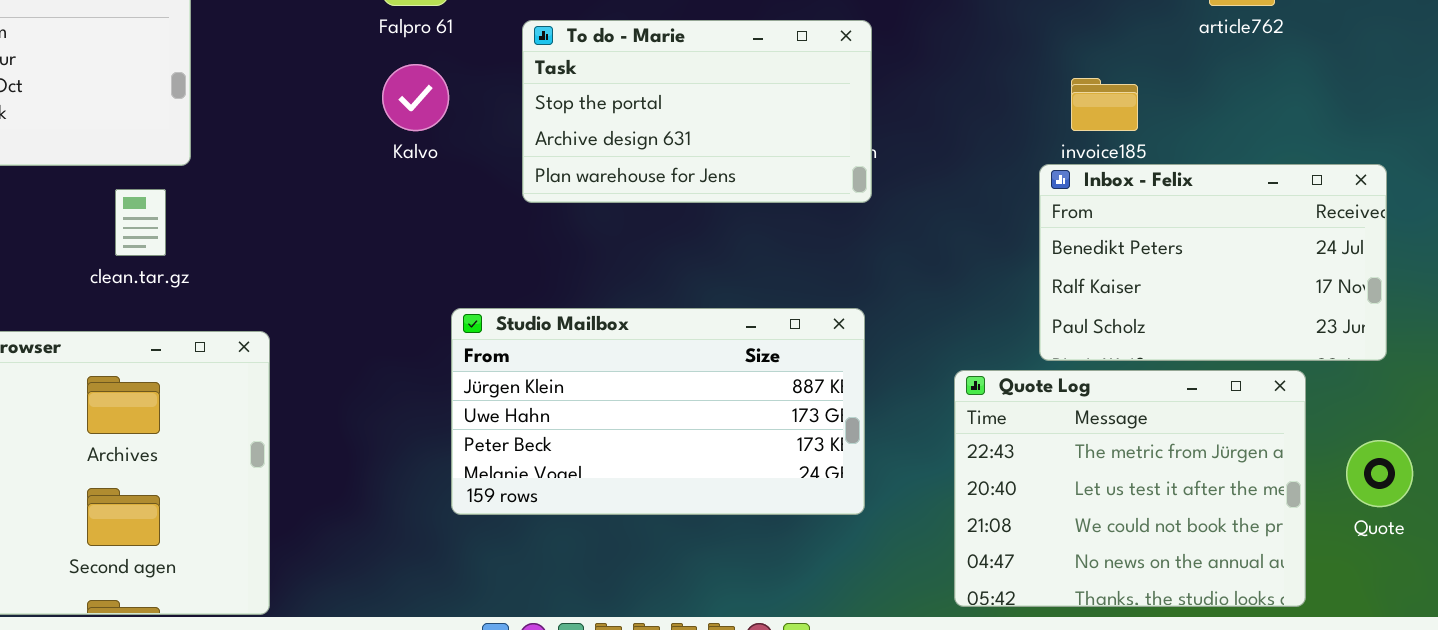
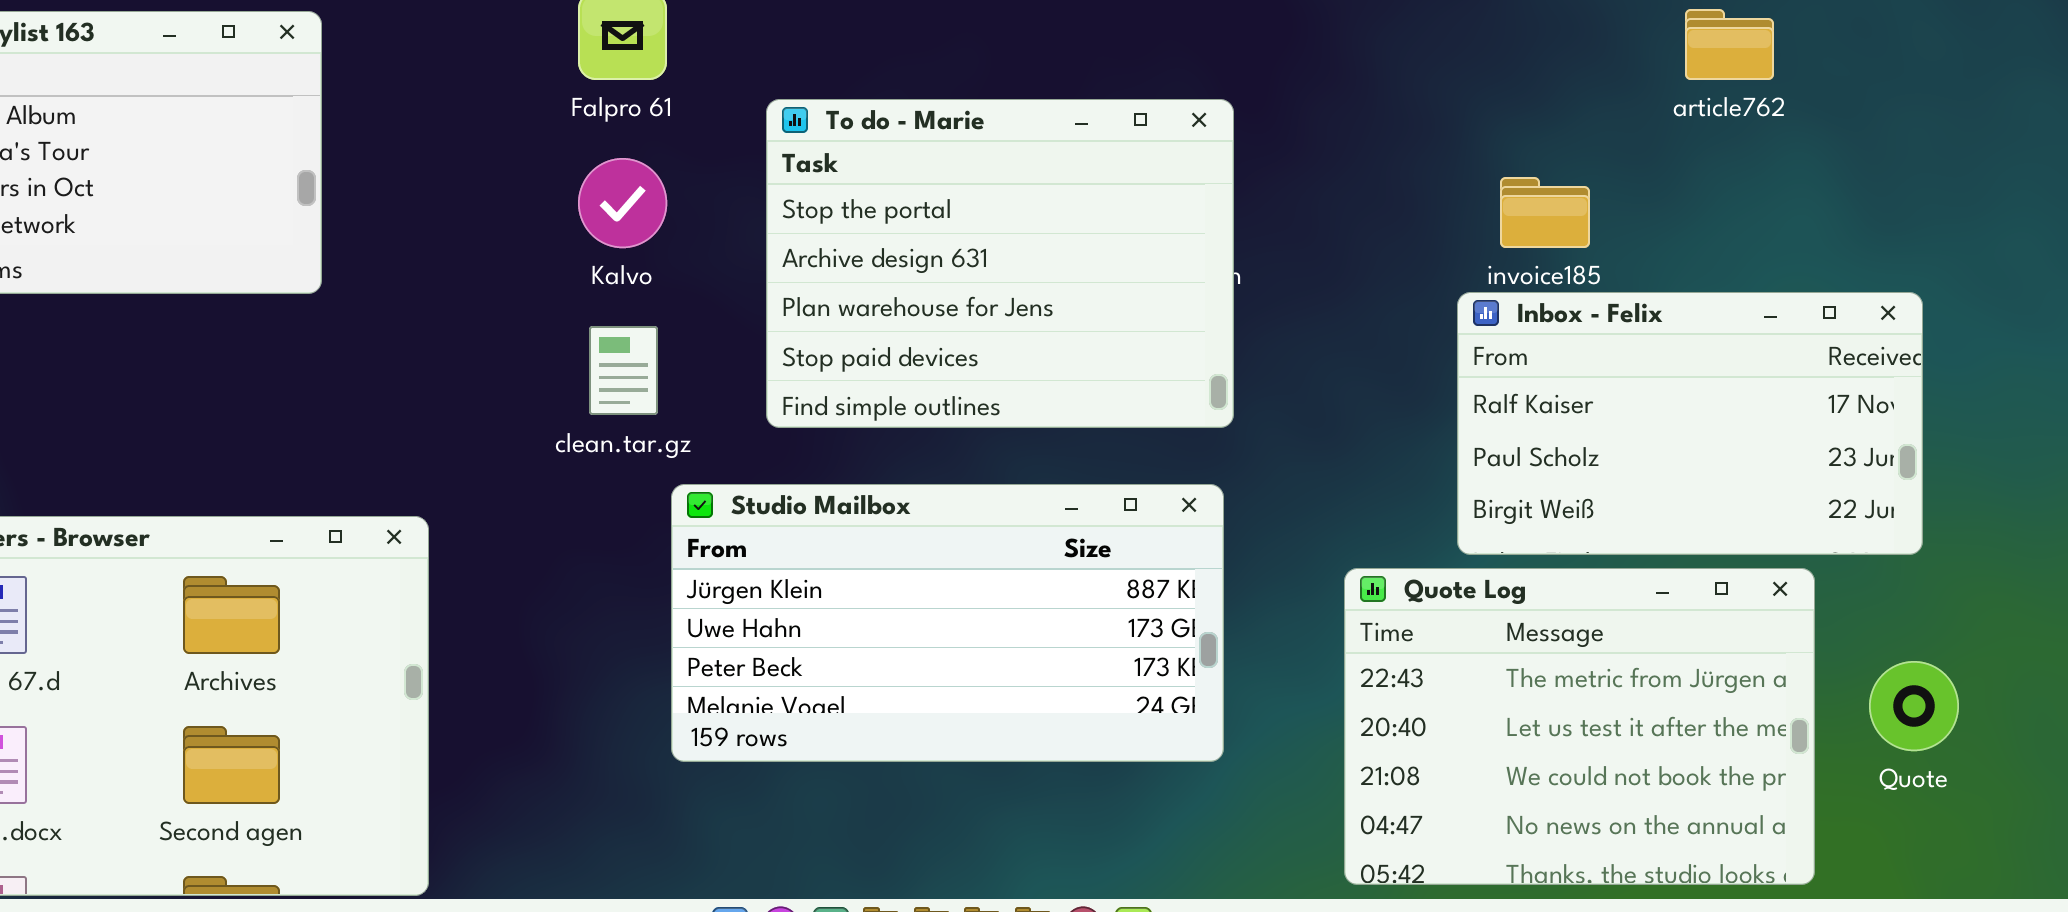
To do - Marie: [522,20,872,203] -> [766,99,1234,428], resized
Inbox - Felix: [1039,164,1387,361] -> [1457,292,1923,555], scrolled down 1 row
clean.tar.gz: [115,189,166,256] -> [589,326,658,415], moved

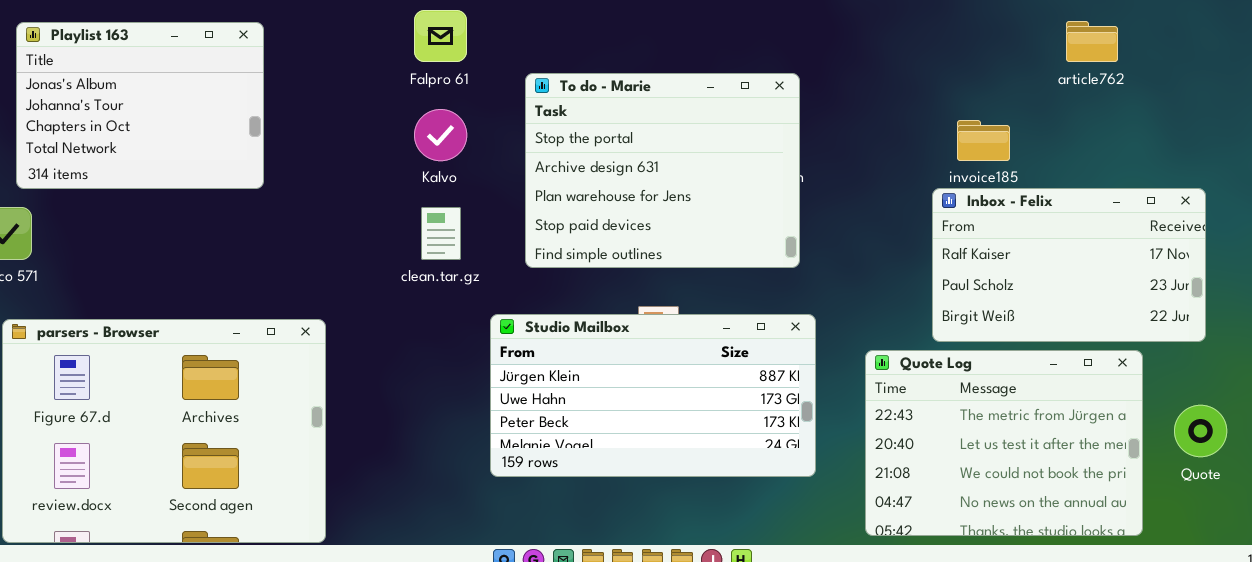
Studio Mailbox: [671,484,1224,762] -> [490,314,816,477], moved

